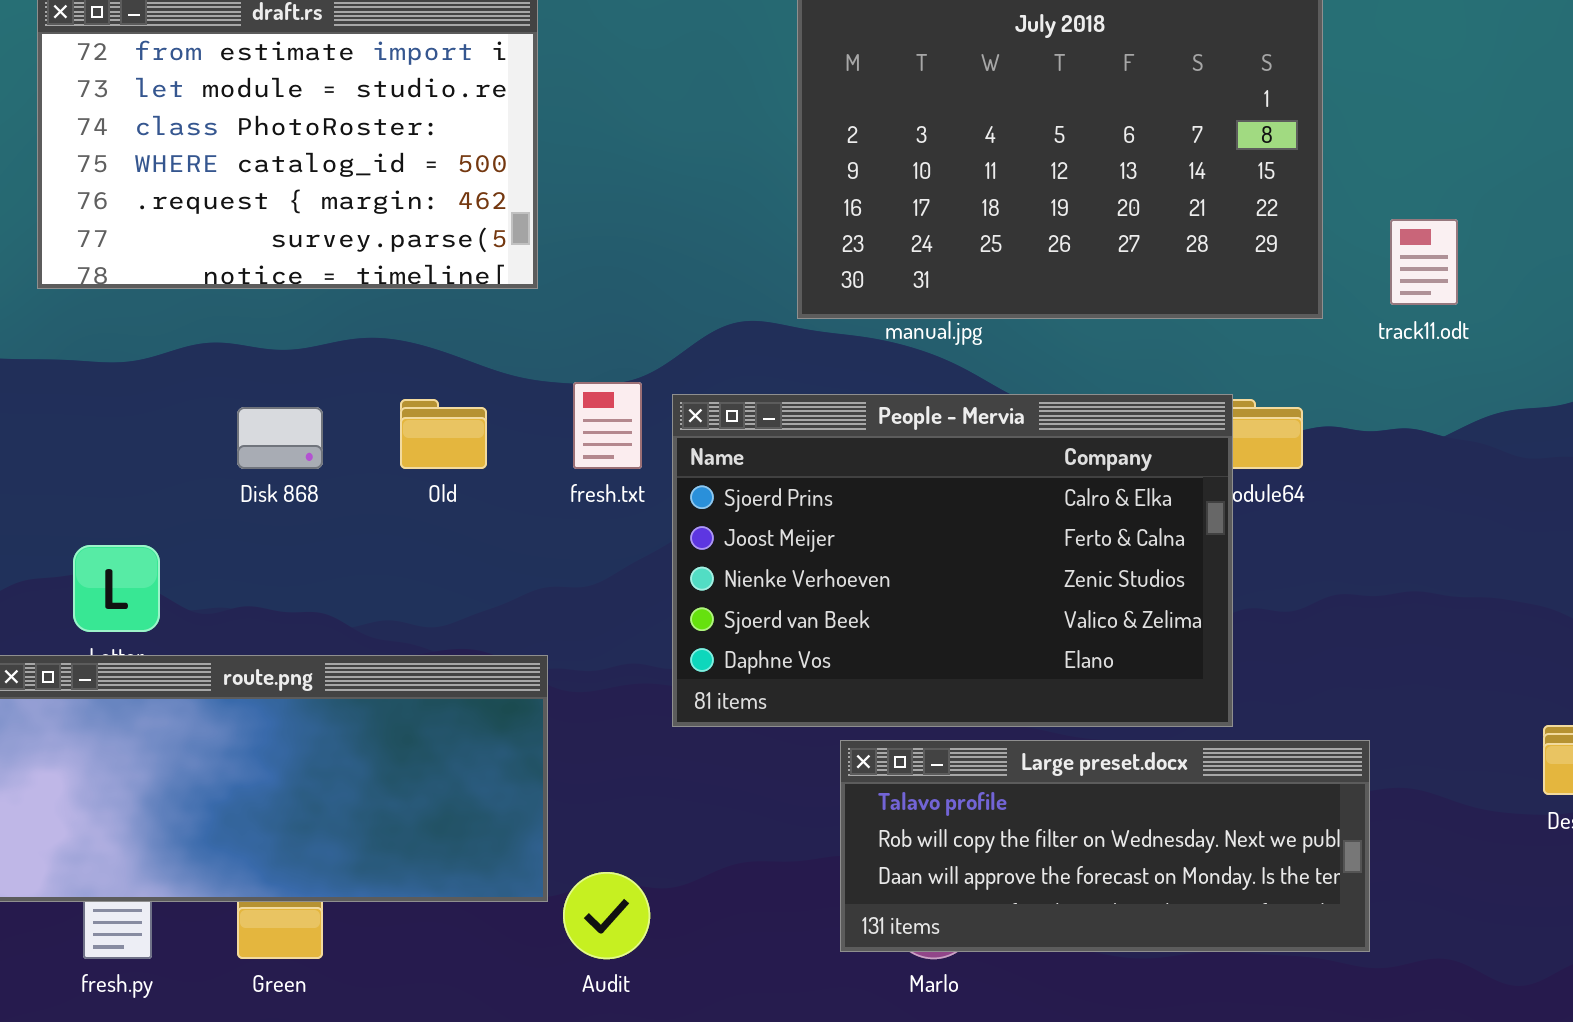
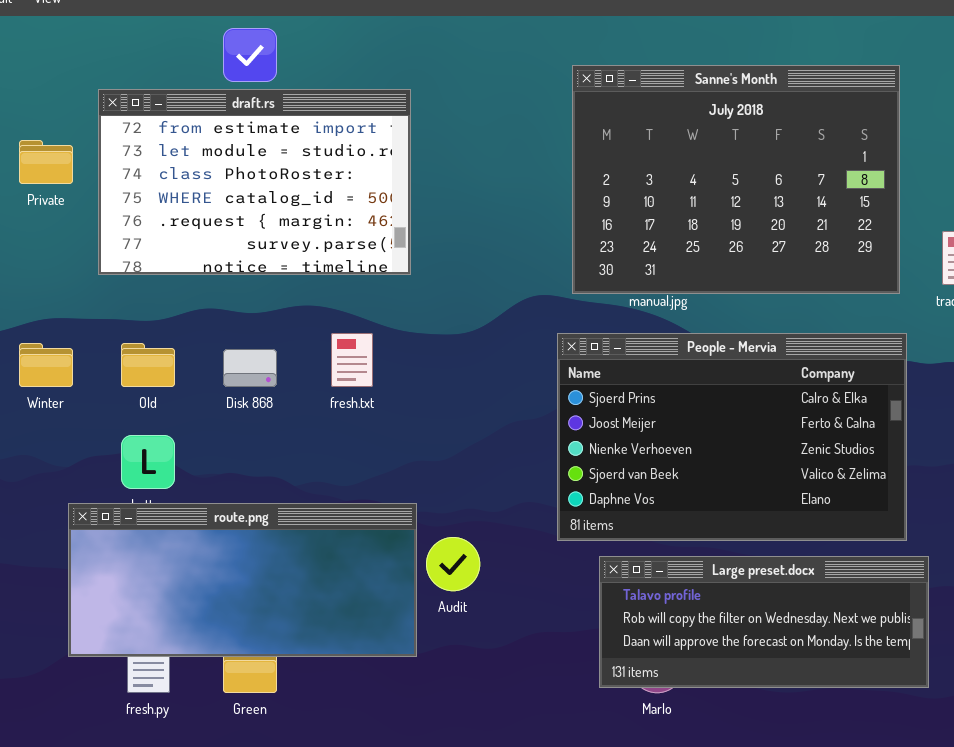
fresh.txt: [573,382,642,469] -> [331,333,373,387], moved
People - Mervia: [672,394,1233,727] -> [557,333,907,541], moved
Old: [400,399,487,469] -> [121,343,175,387], moved
Audit: [563,872,650,959] -> [426,537,480,591], moved

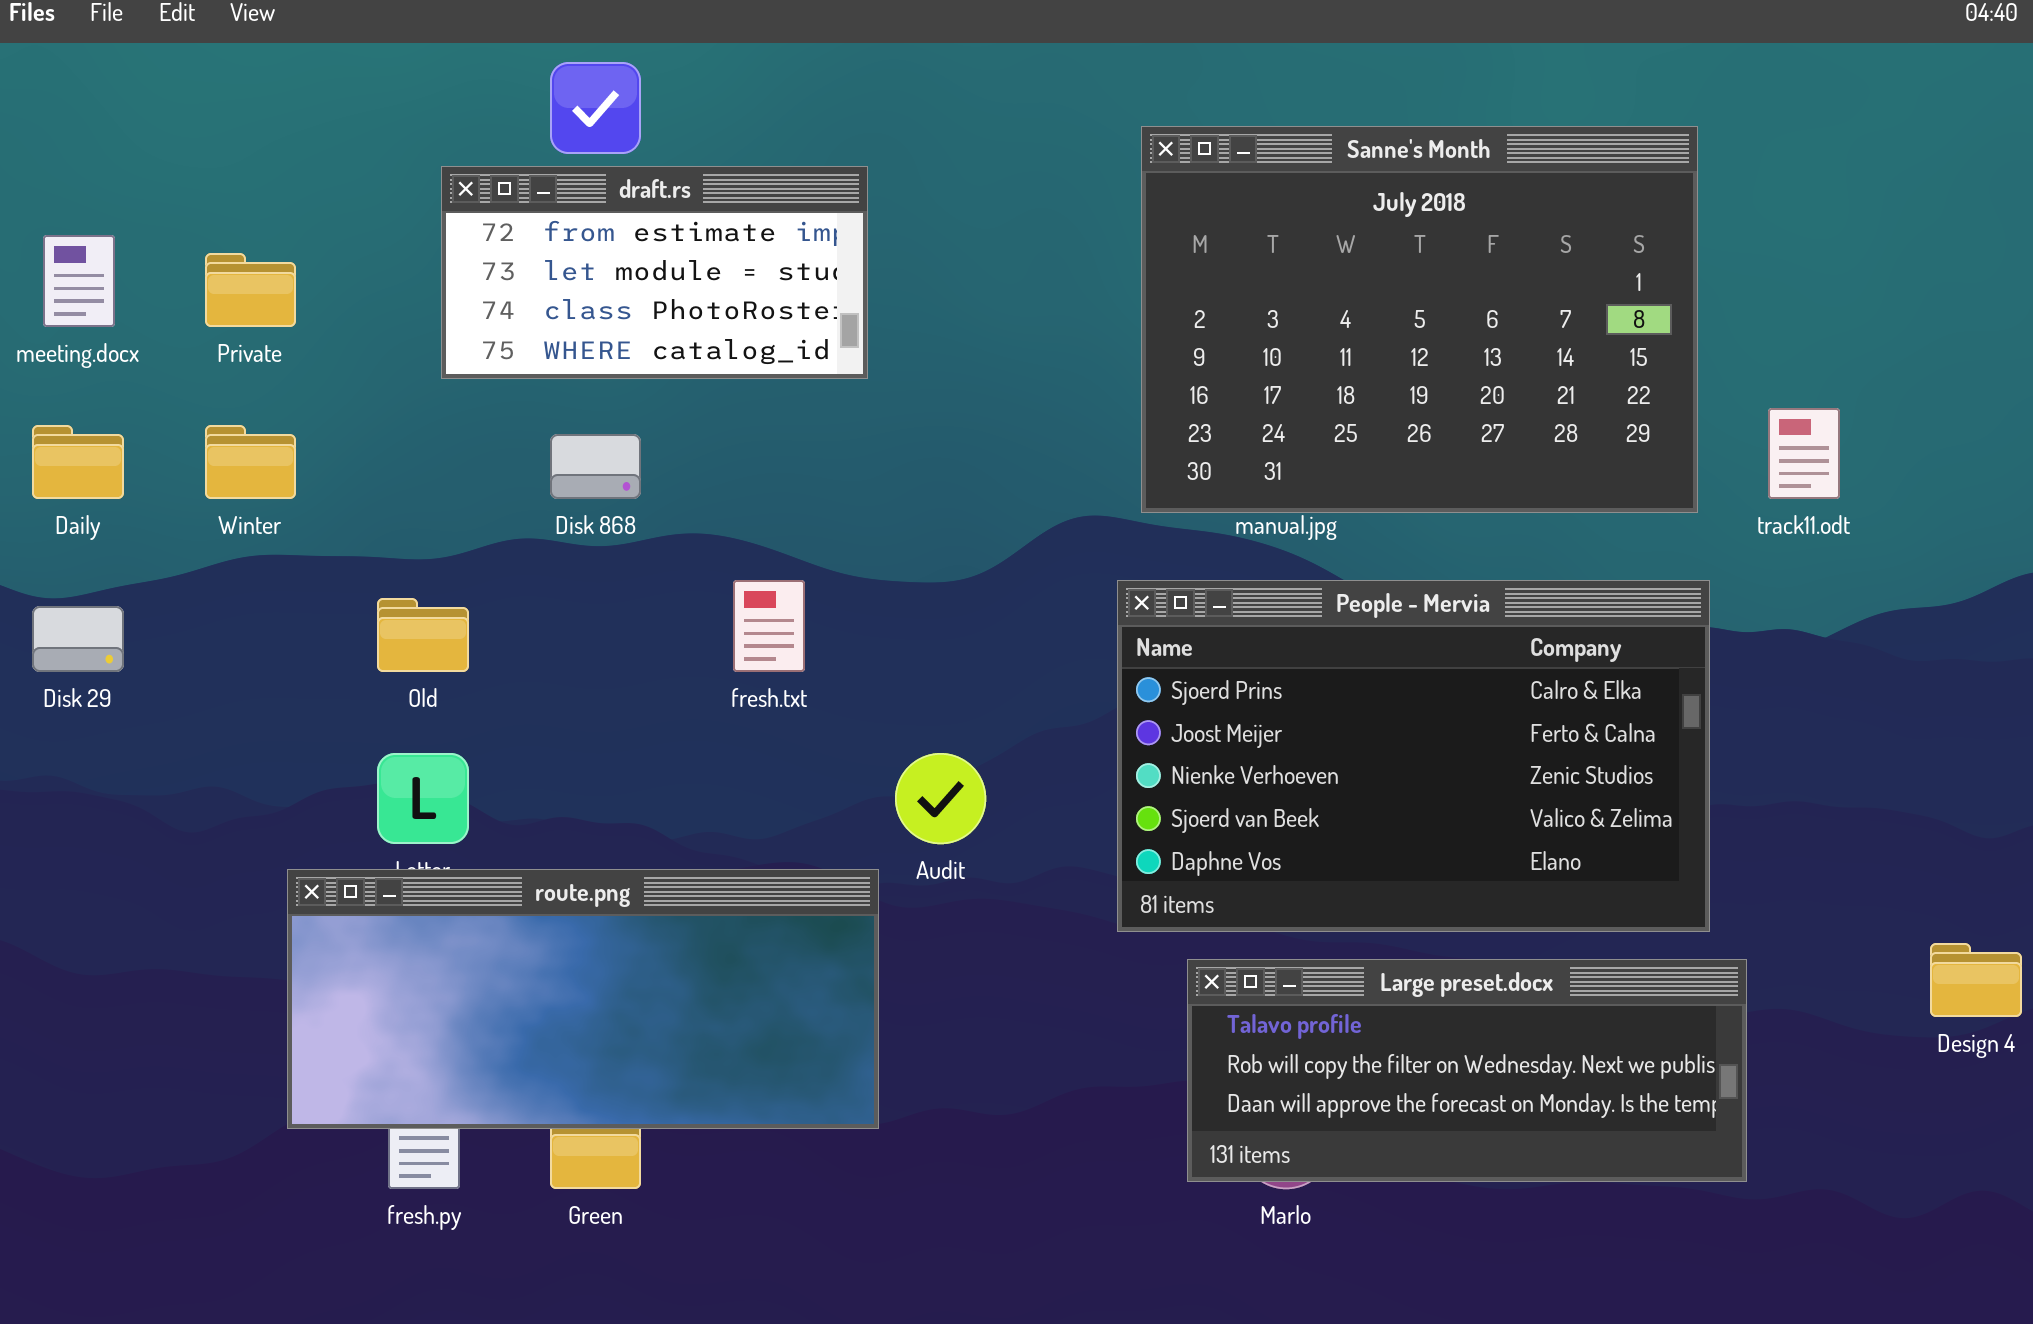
draft.rs: [98,89,411,275] -> [441,166,868,379], resized
Winter: [19,343,73,387] -> [205,425,296,499], moved
Disk 868: [223,349,277,387] -> [550,434,641,499], moved
Audit: [426,537,480,591] -> [895,753,986,844], moved

